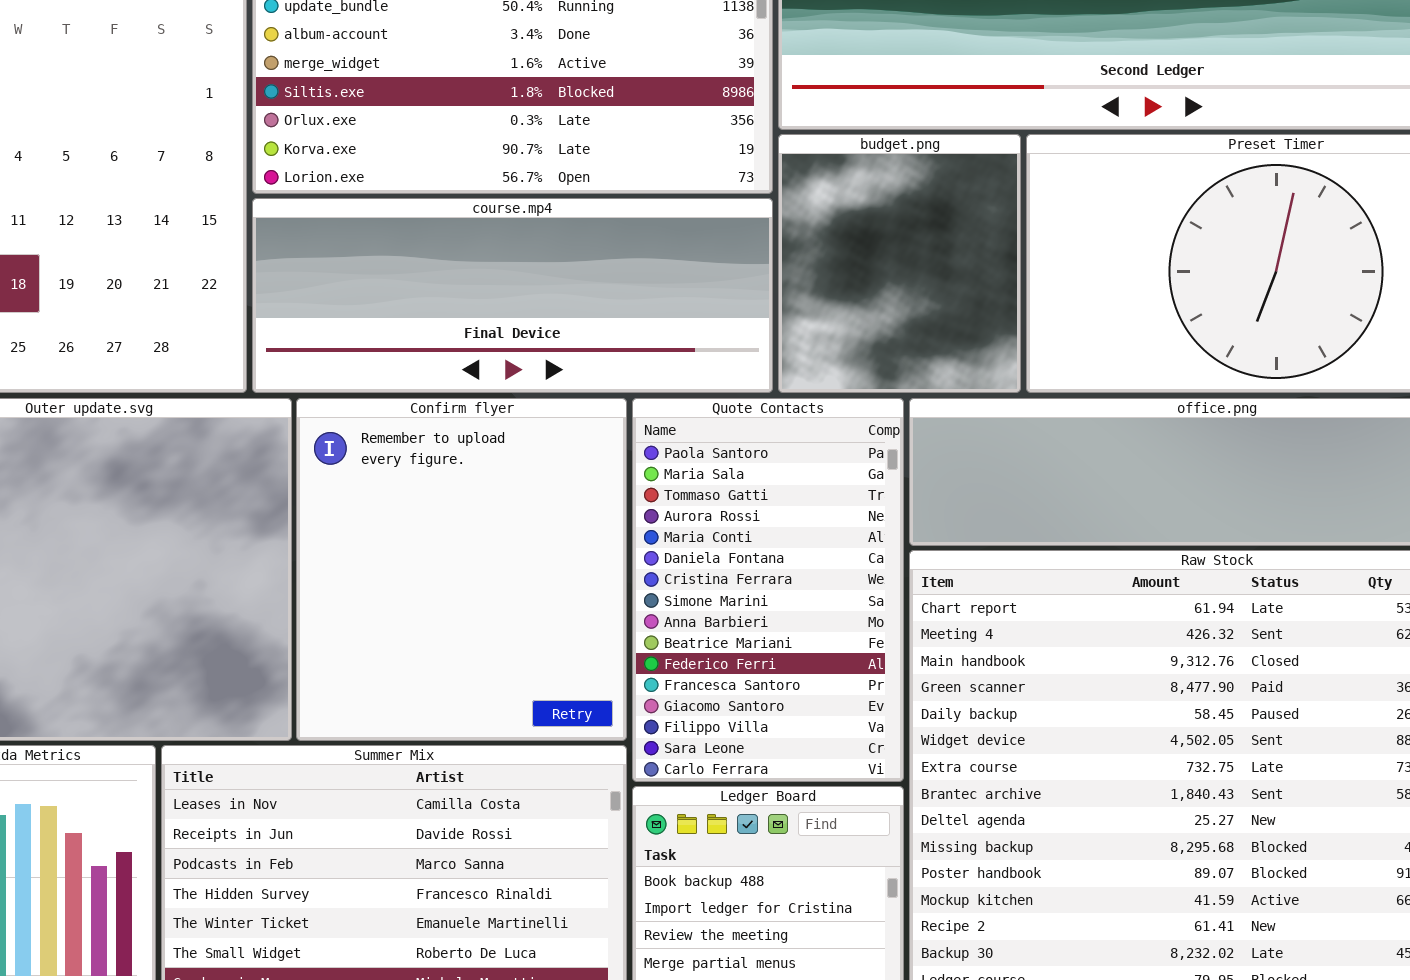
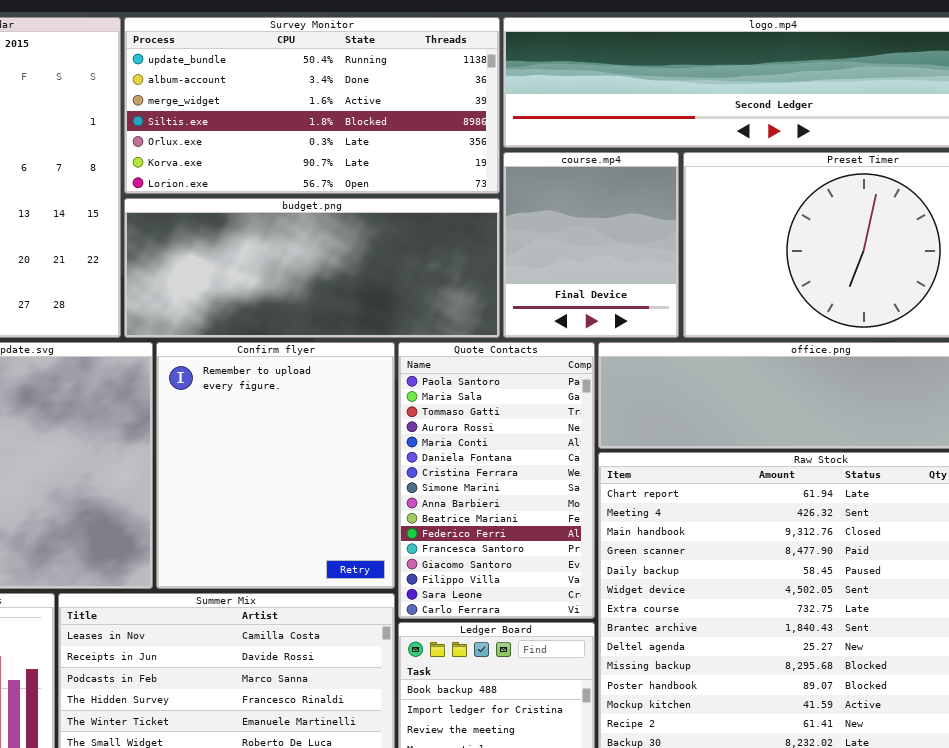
budget.png: [778,134,1021,393] -> [124,198,500,338], moved, resized
course.mp4: [252,198,773,393] -> [503,152,679,338], moved, resized

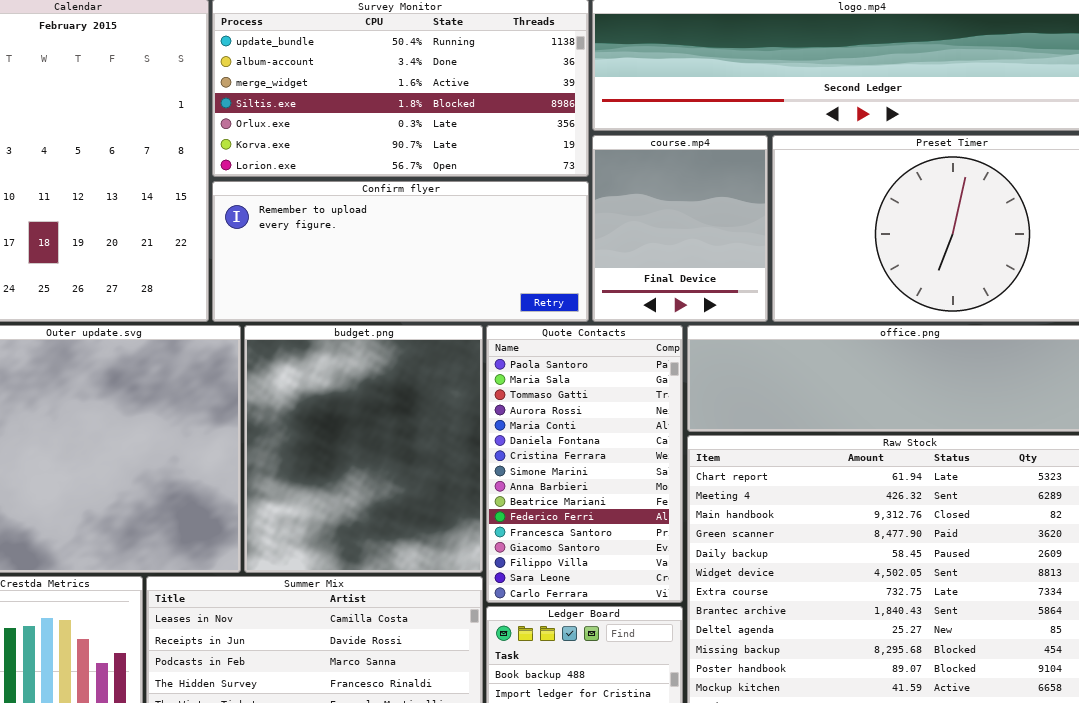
budget.png: [124,198,500,338] -> [244,325,483,573], moved, resized
Confirm flyer: [156,342,395,589] -> [212,181,589,322], moved, resized

